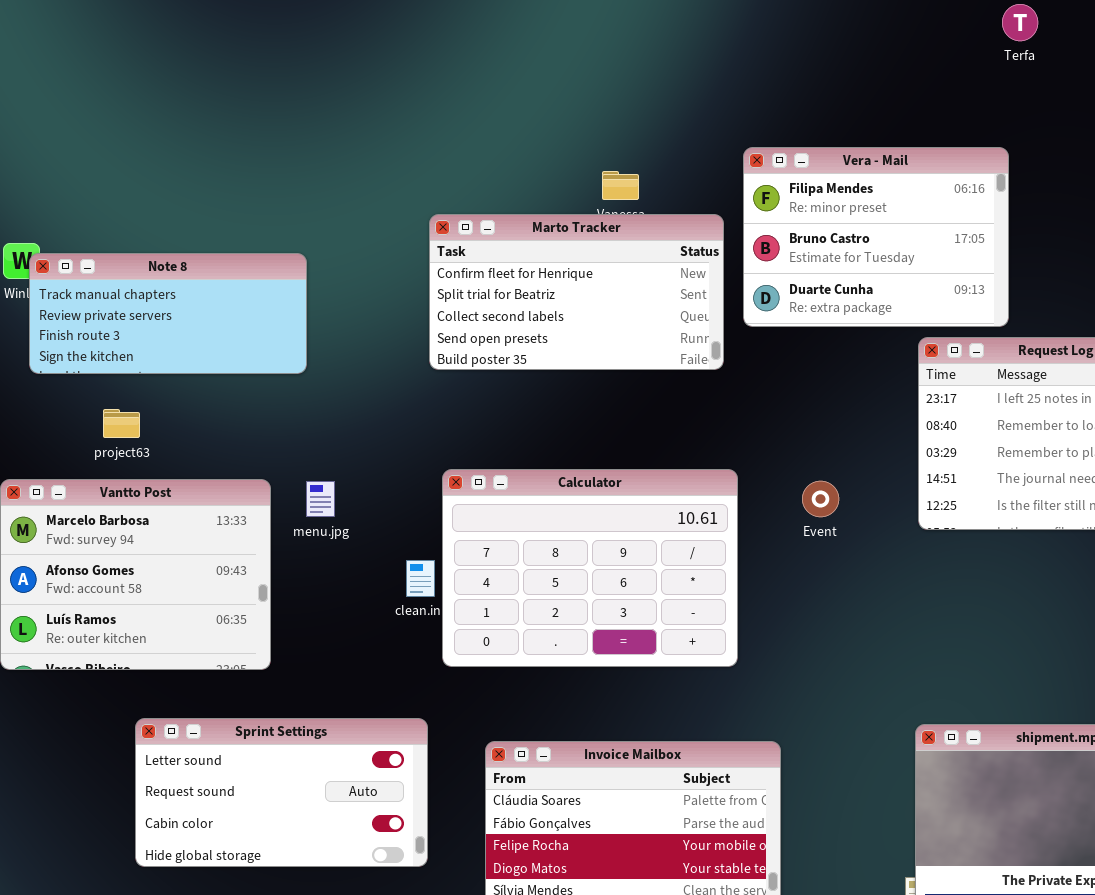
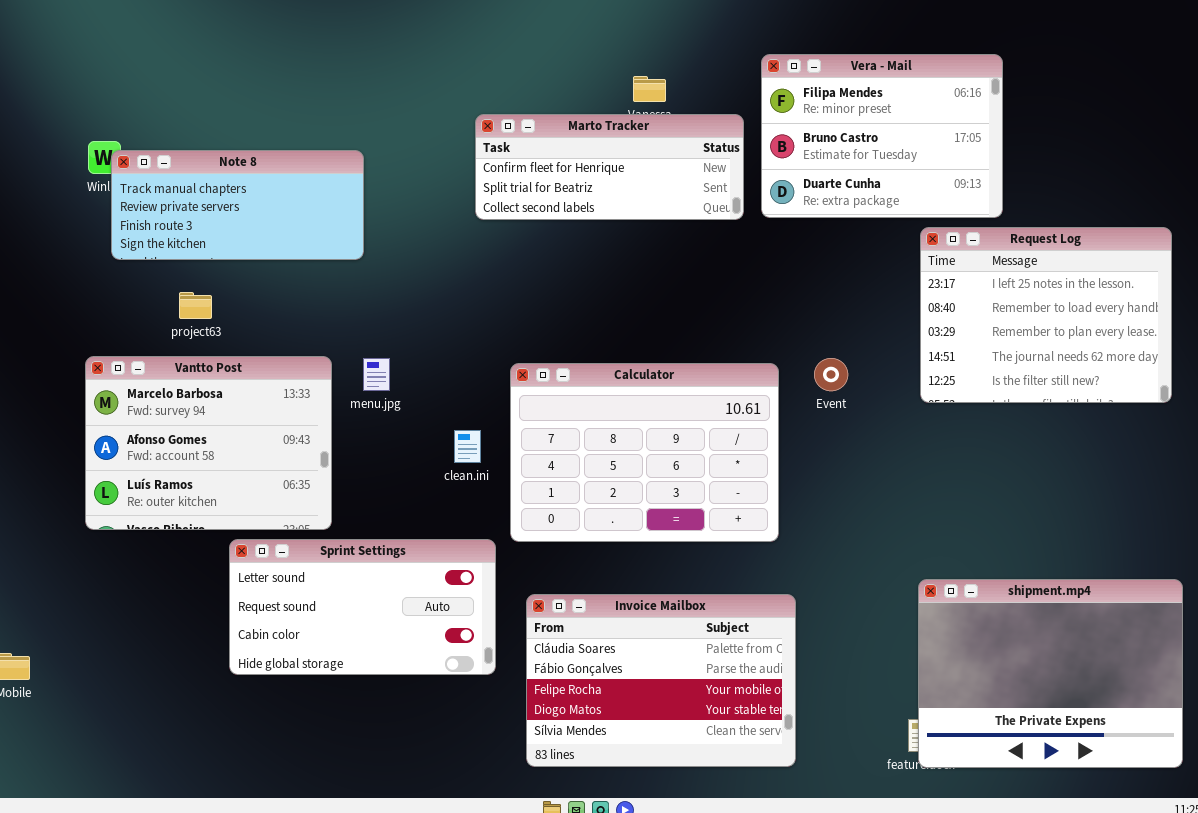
Marto Tracker: [429,214,724,370] -> [475,114,744,220], resized
Calculator: [442,469,738,667] -> [510,363,779,542], moved
Sprint Settings: [135,718,428,867] -> [229,539,496,675], moved

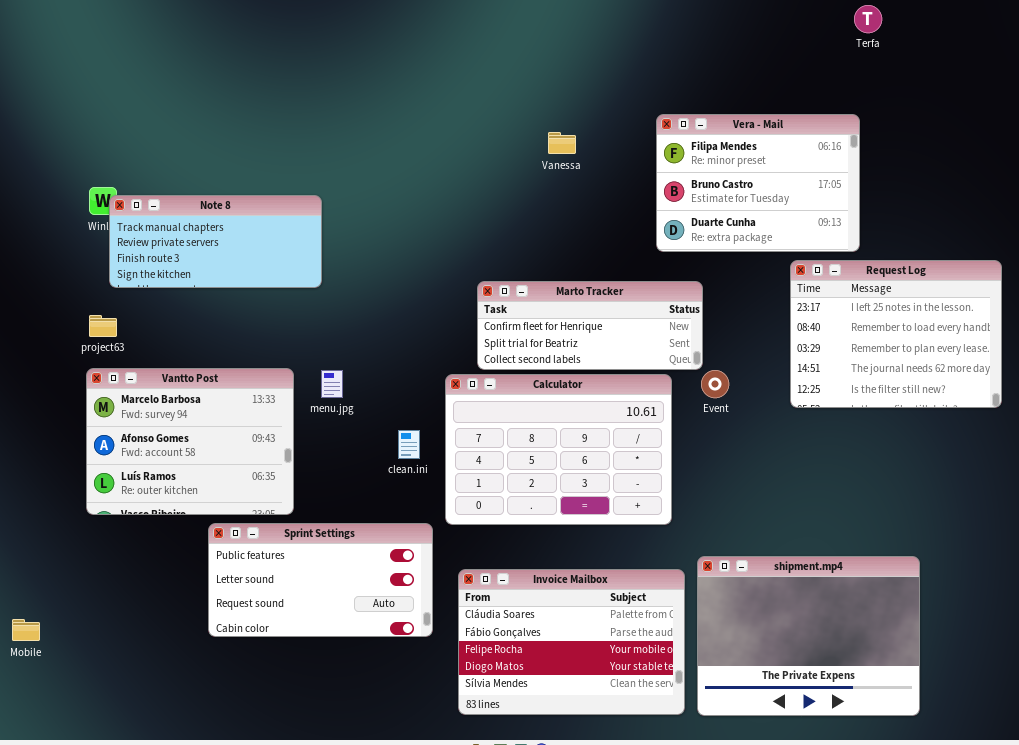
Marto Tracker: [475,114,744,220] -> [477,281,703,370], moved
project63: [179,292,212,319] -> [89,315,117,337], moved
Sprint Settings: [229,539,496,675] -> [208,523,433,637], scrolled up 1 row
shipment.mp4: [918,579,1183,768] -> [697,556,920,716], moved

